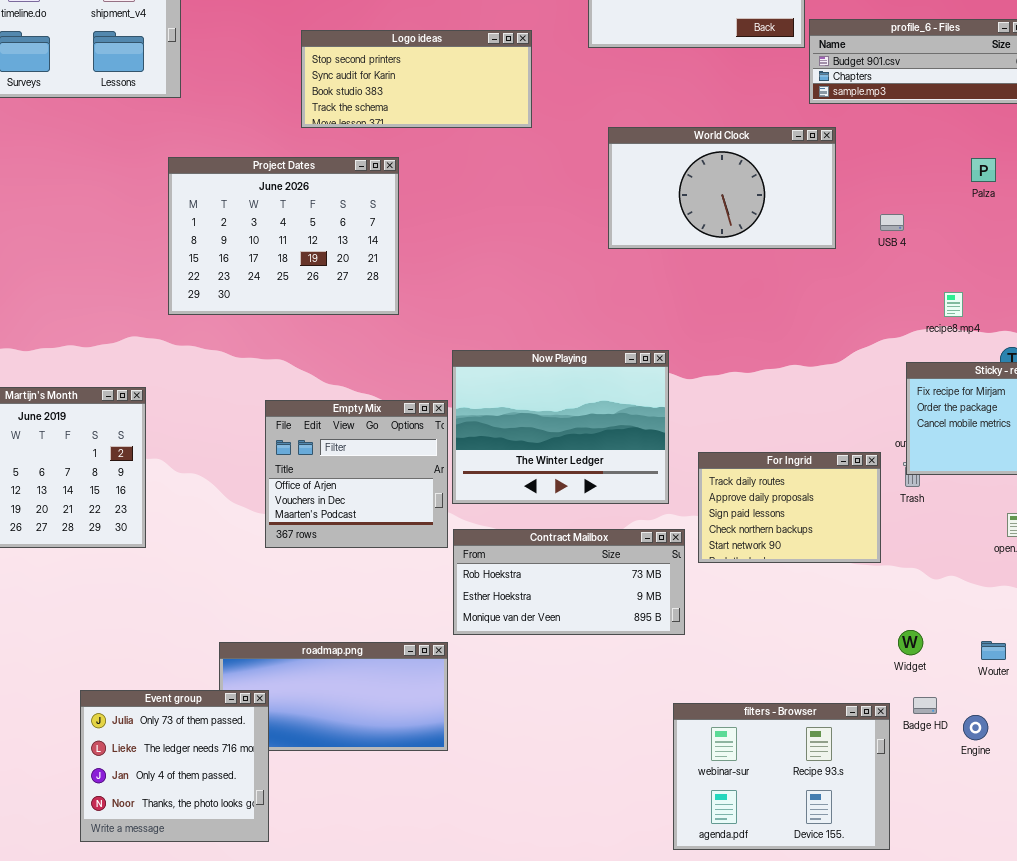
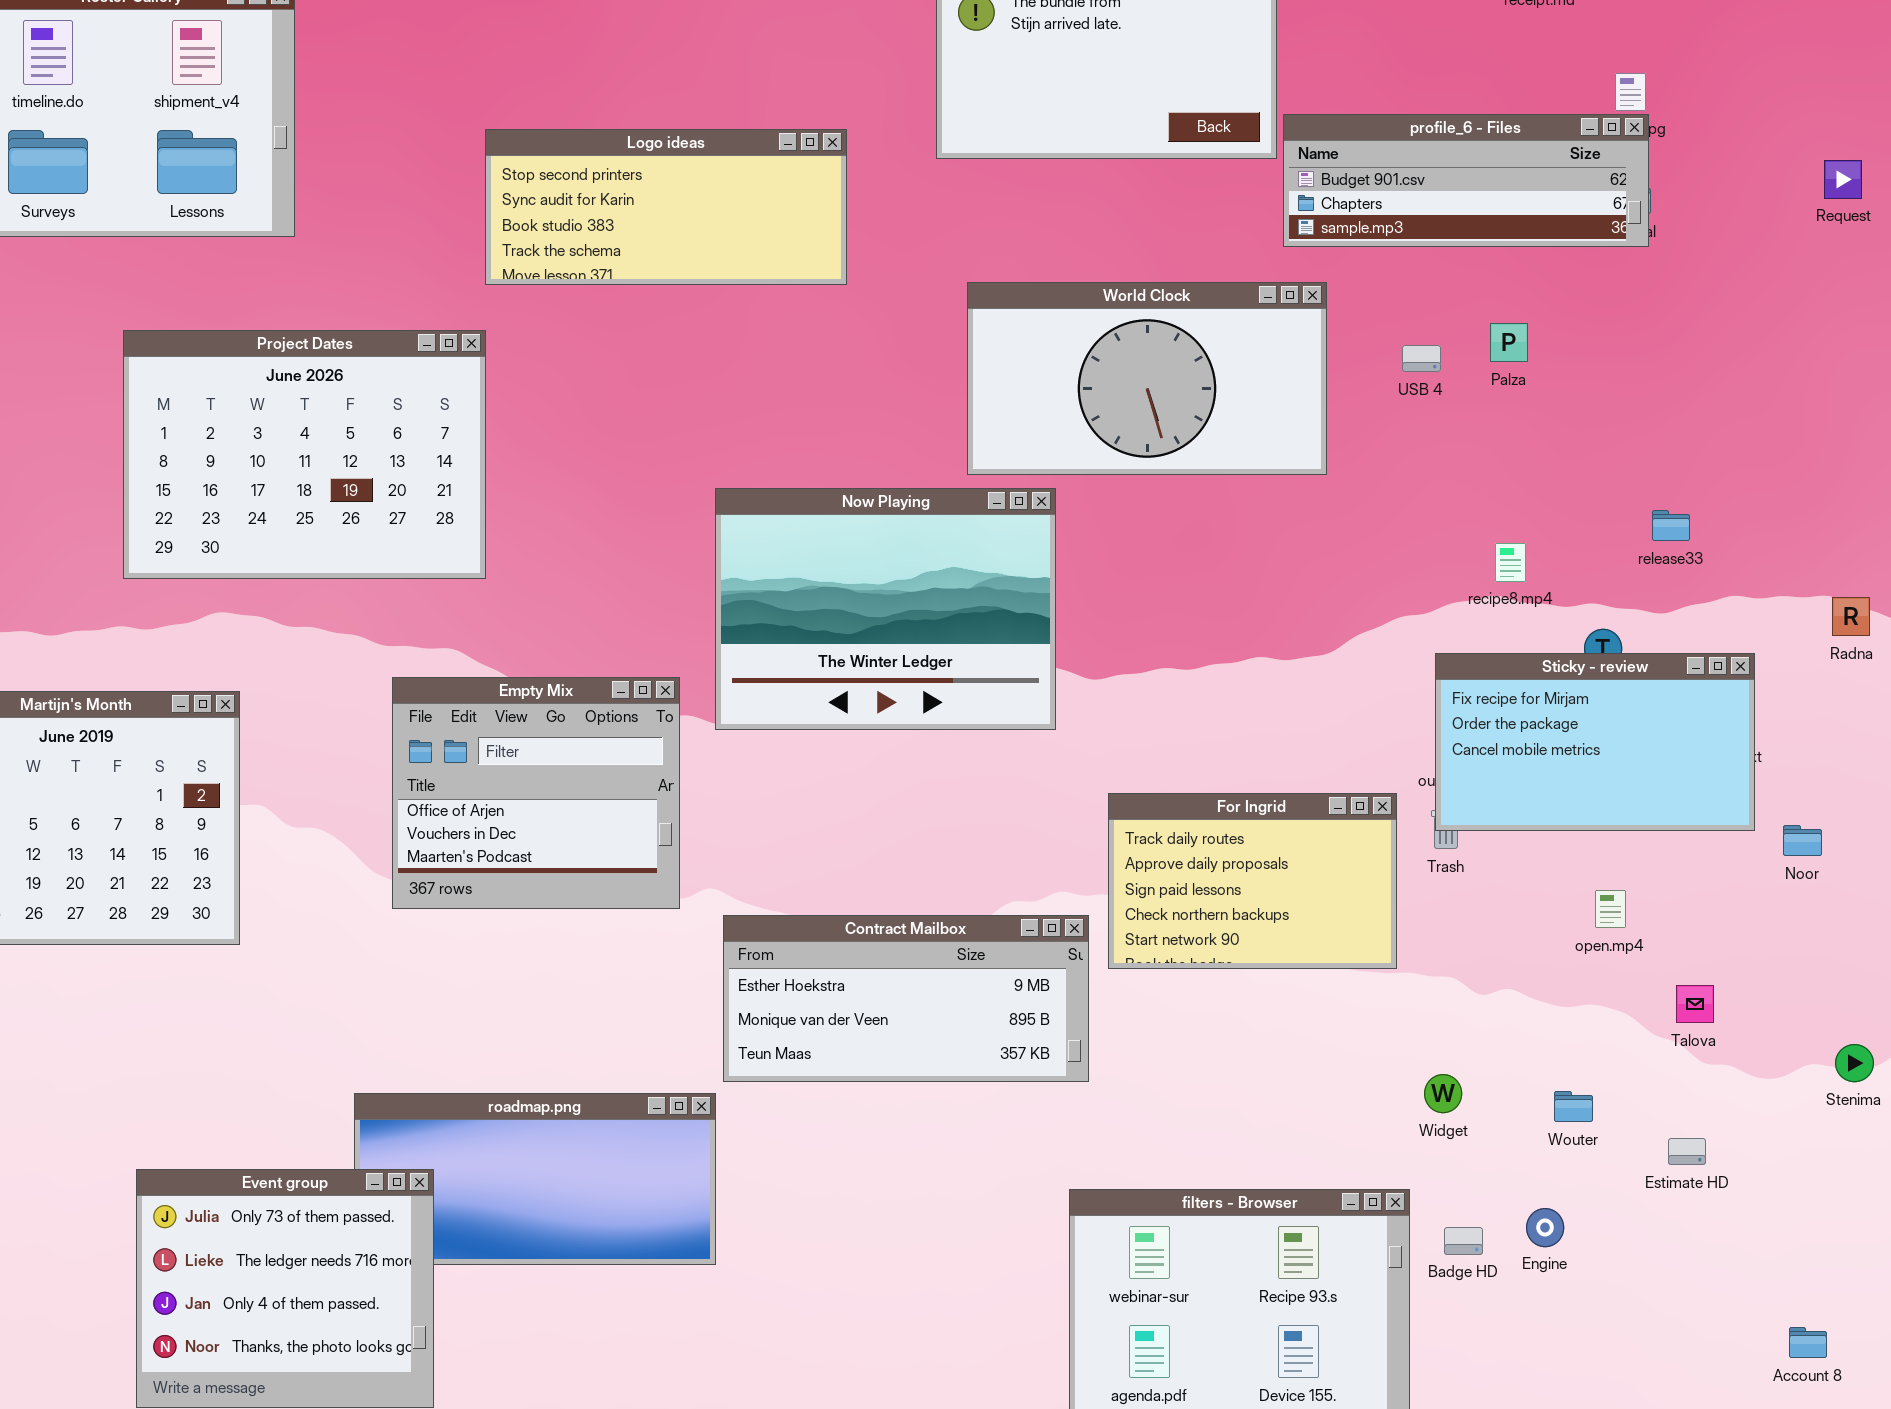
Project Dates: [168,157,399,315] -> [123,330,486,579], moved
Palza: [971,158,996,182] -> [1490,323,1528,362], moved
USB 4: [880,214,904,231] -> [1402,345,1441,372], moved
Now Playing: [452,350,669,504] -> [715,488,1056,730], moved
Empty Mix: [265,400,448,548] -> [392,677,680,909], moved
Contract Mailbox: [453,529,685,635] -> [723,915,1089,1082], scrolled down 1 row
Badge HD: [913,697,937,714] -> [1444,1227,1483,1255], moved

